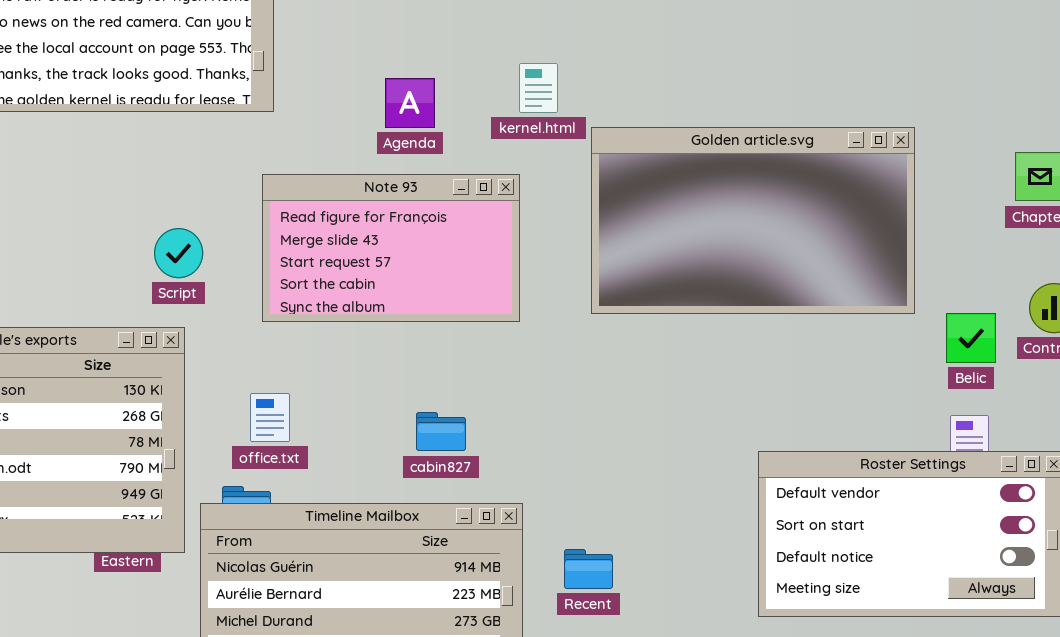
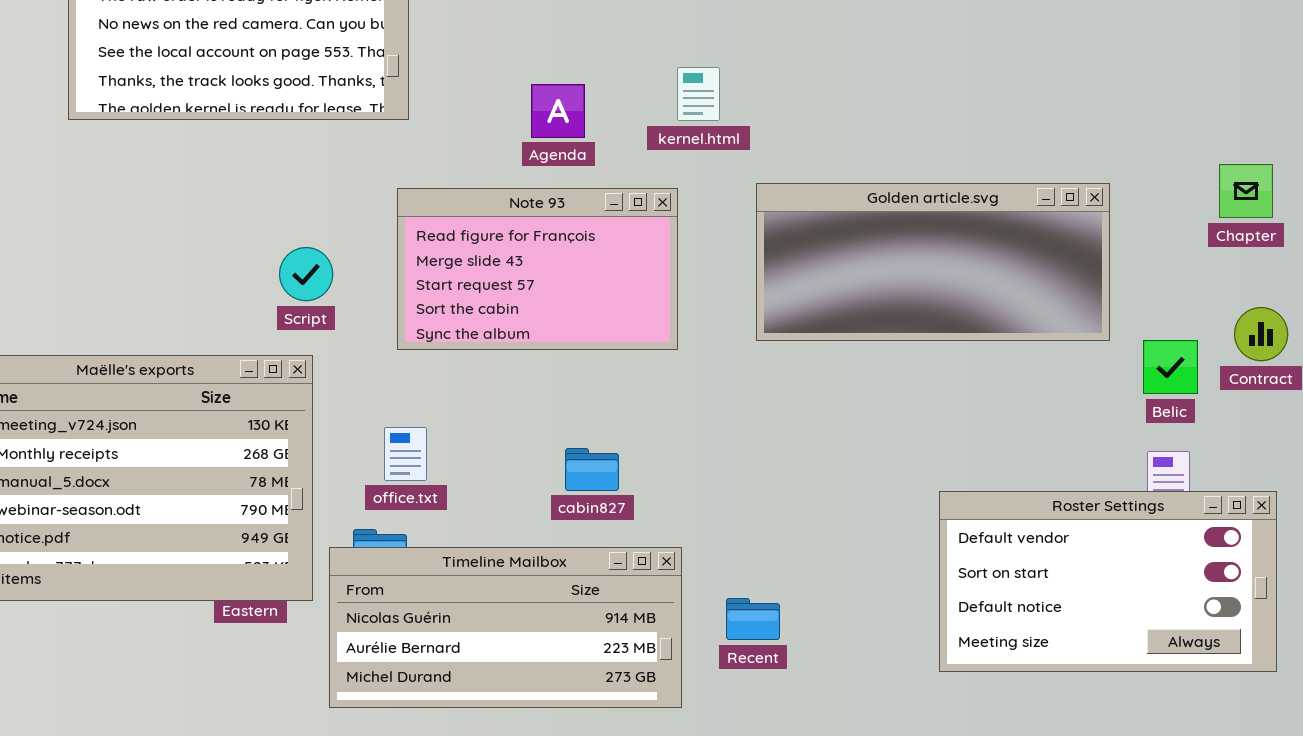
Golden article.svg: [591,127,915,314] -> [756,183,1110,341], resized

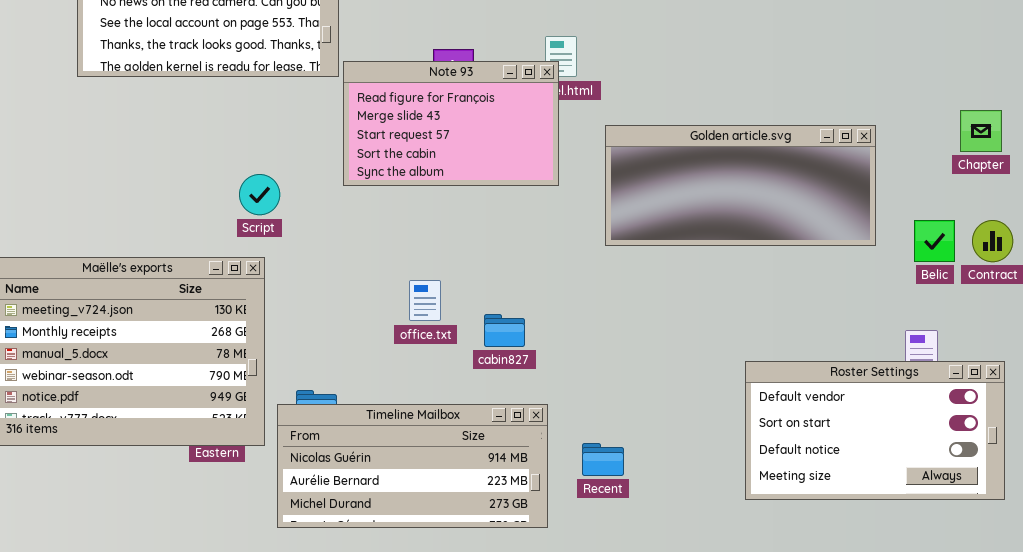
Note 93: [397,188,678,350] -> [343,61,559,186], moved
Belic: [1143,340,1198,394] -> [914,220,955,262], moved
office.txt: [384,427,427,481] -> [409,280,441,321], moved
cabin827: [565,448,619,491] -> [484,314,525,347], moved

